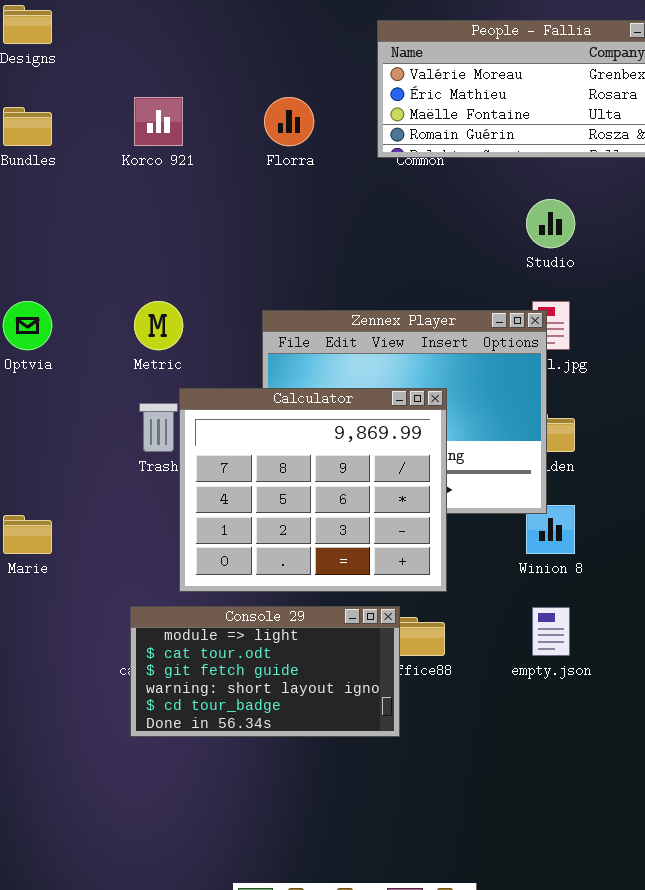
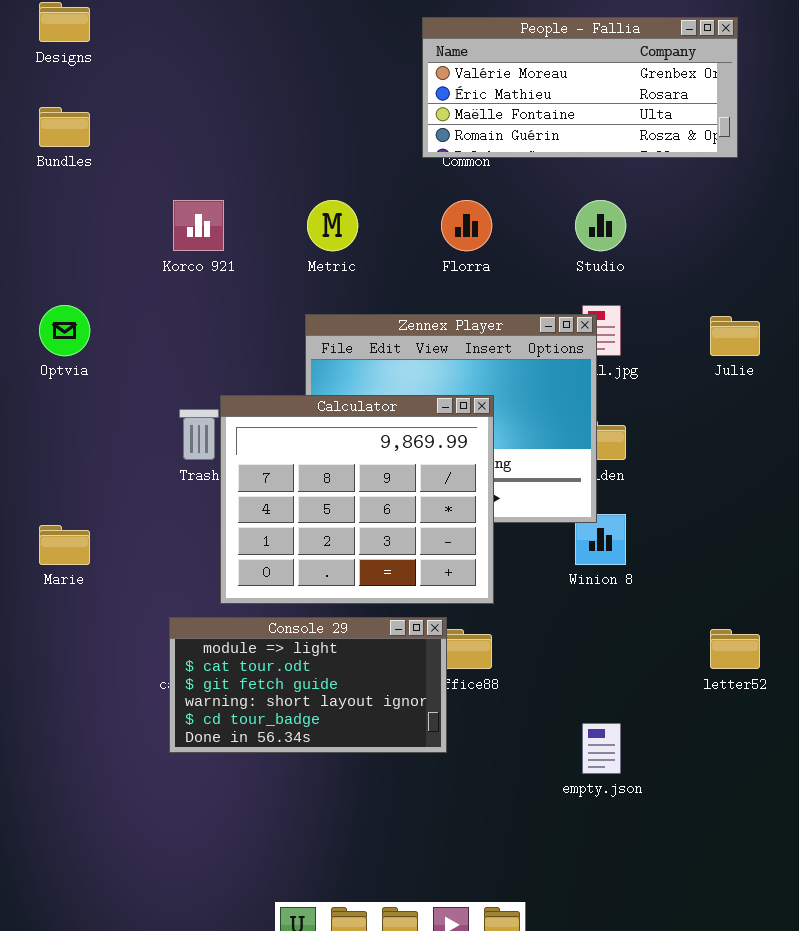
Korco 921: [134,97,183,146] -> [173,200,224,251], moved
Florra: [264,97,314,146] -> [441,200,492,251], moved
Metric: [134,301,183,350] -> [307,200,358,251], moved
empty.json: [532,607,570,656] -> [582,723,621,774], moved

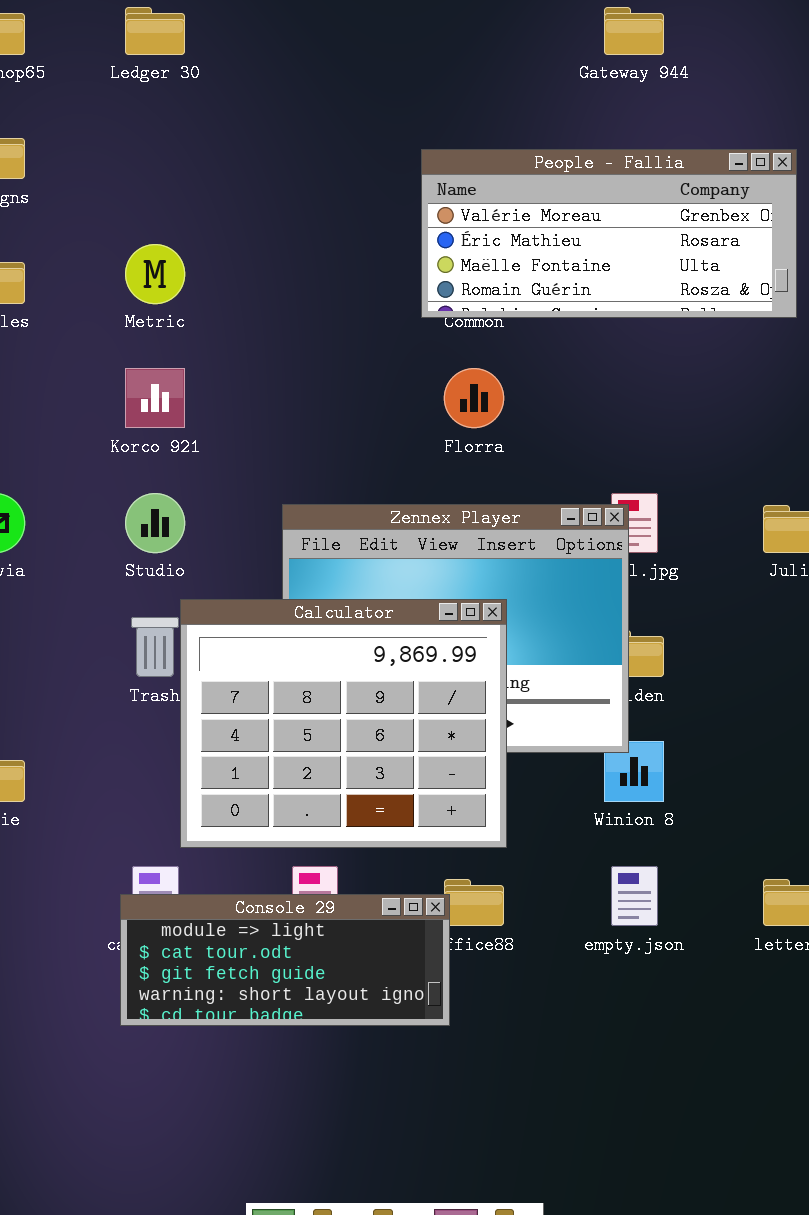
Metric: [307,200,358,251] -> [125,244,185,304], moved
Studio: [575,200,626,251] -> [125,493,185,553], moved
Console 29: [169,617,447,753] -> [120,894,450,1026], resized
empty.json: [582,723,621,774] -> [611,866,658,926], moved

